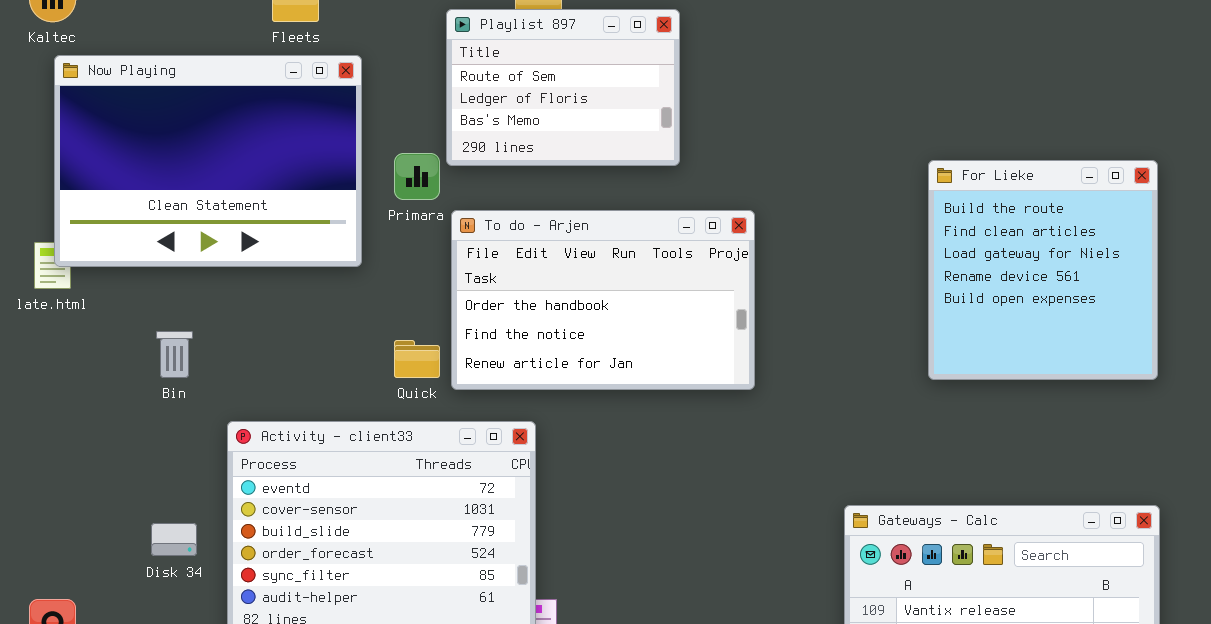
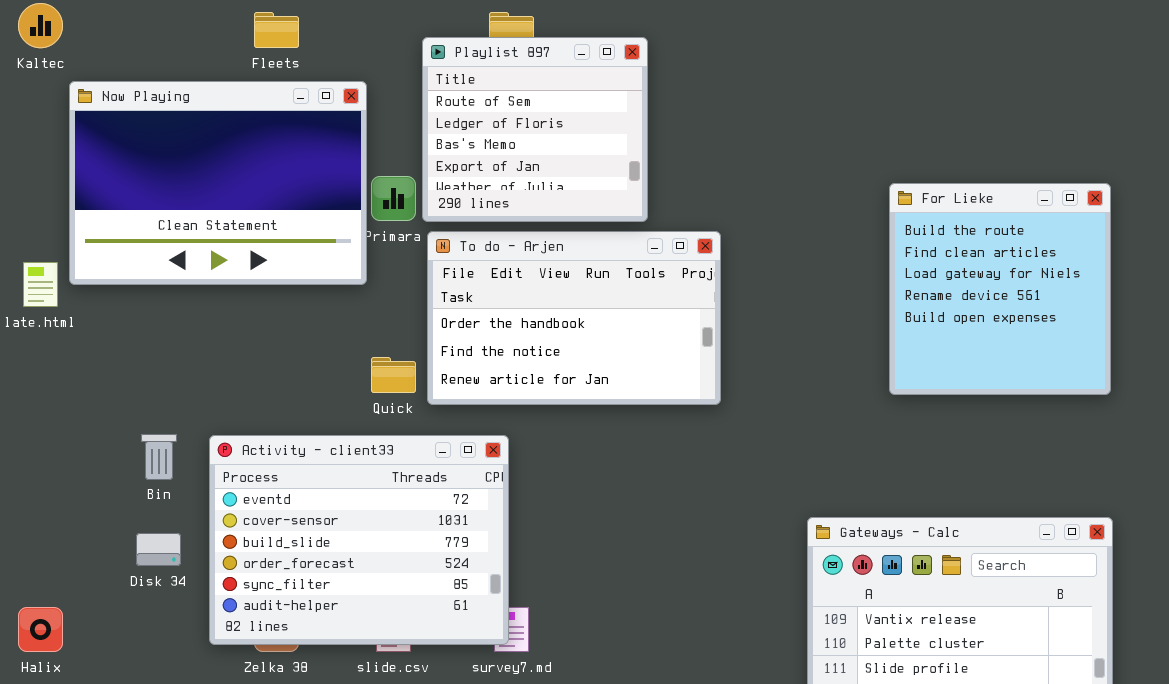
Playlist 897: [446,9,680,166] -> [422,37,648,222], resized
Now Playing: [54,55,362,267] -> [69,81,367,285], moved
Bin: [156,331,193,378] -> [141,434,177,480], moved

